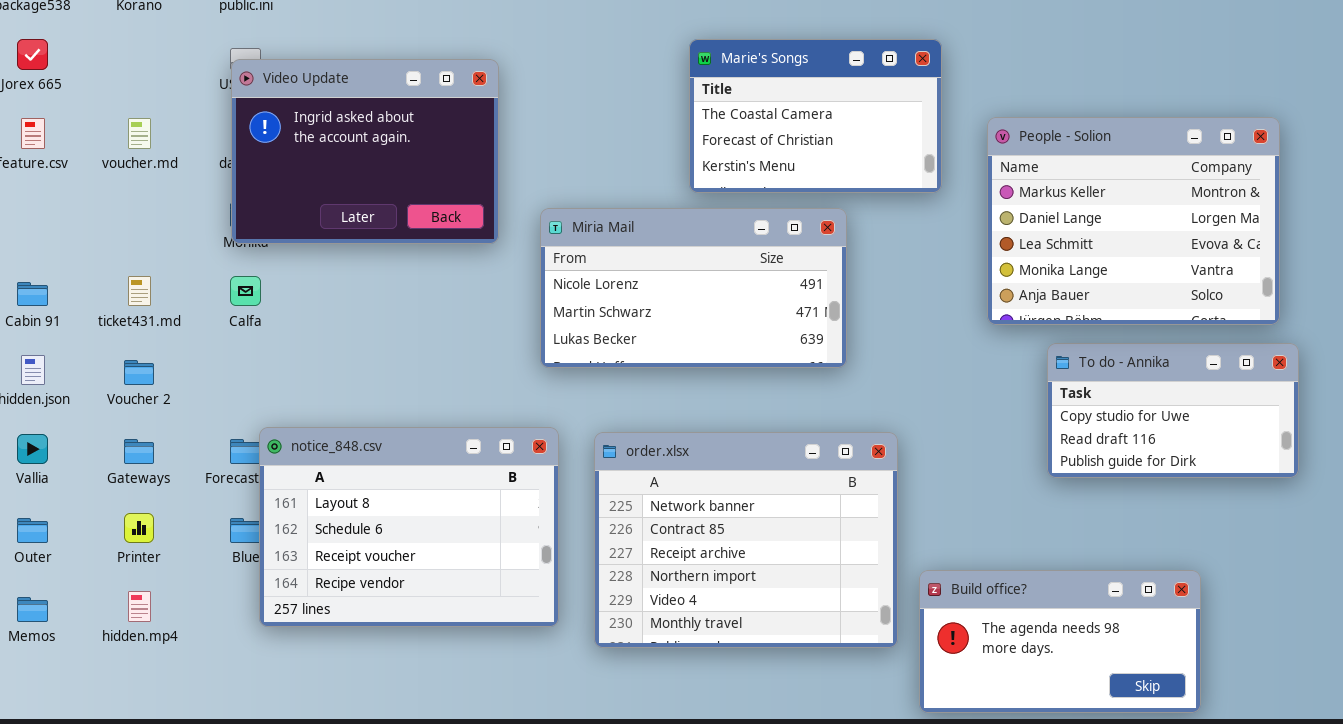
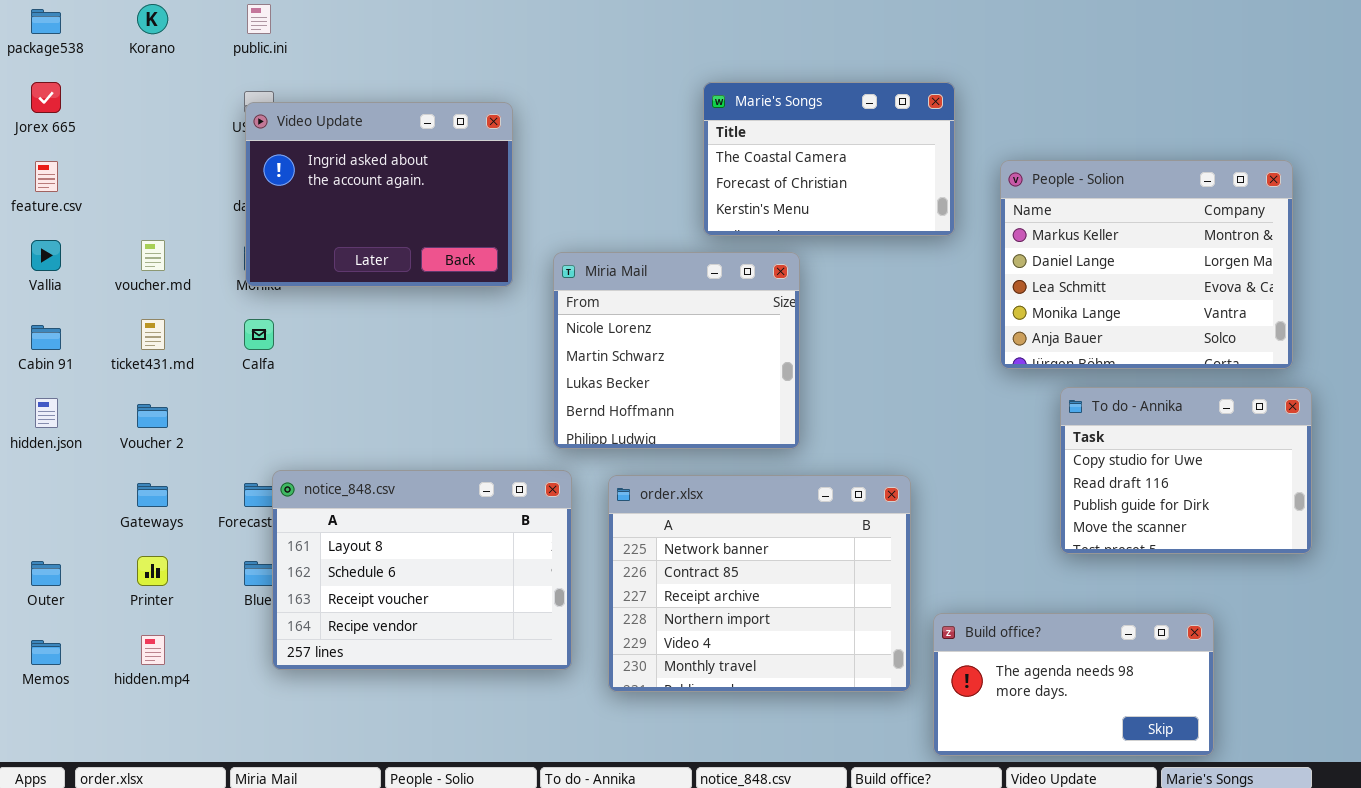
voucher.md: [128,118,151,149] -> [141,240,165,271], moved
Miria Mail: [540,208,847,368] -> [553,252,800,449], resized
To do - Annika: [1047,343,1299,478] -> [1060,387,1312,554], resized
Vallia: [17,434,48,464] -> [31,240,61,271], moved

